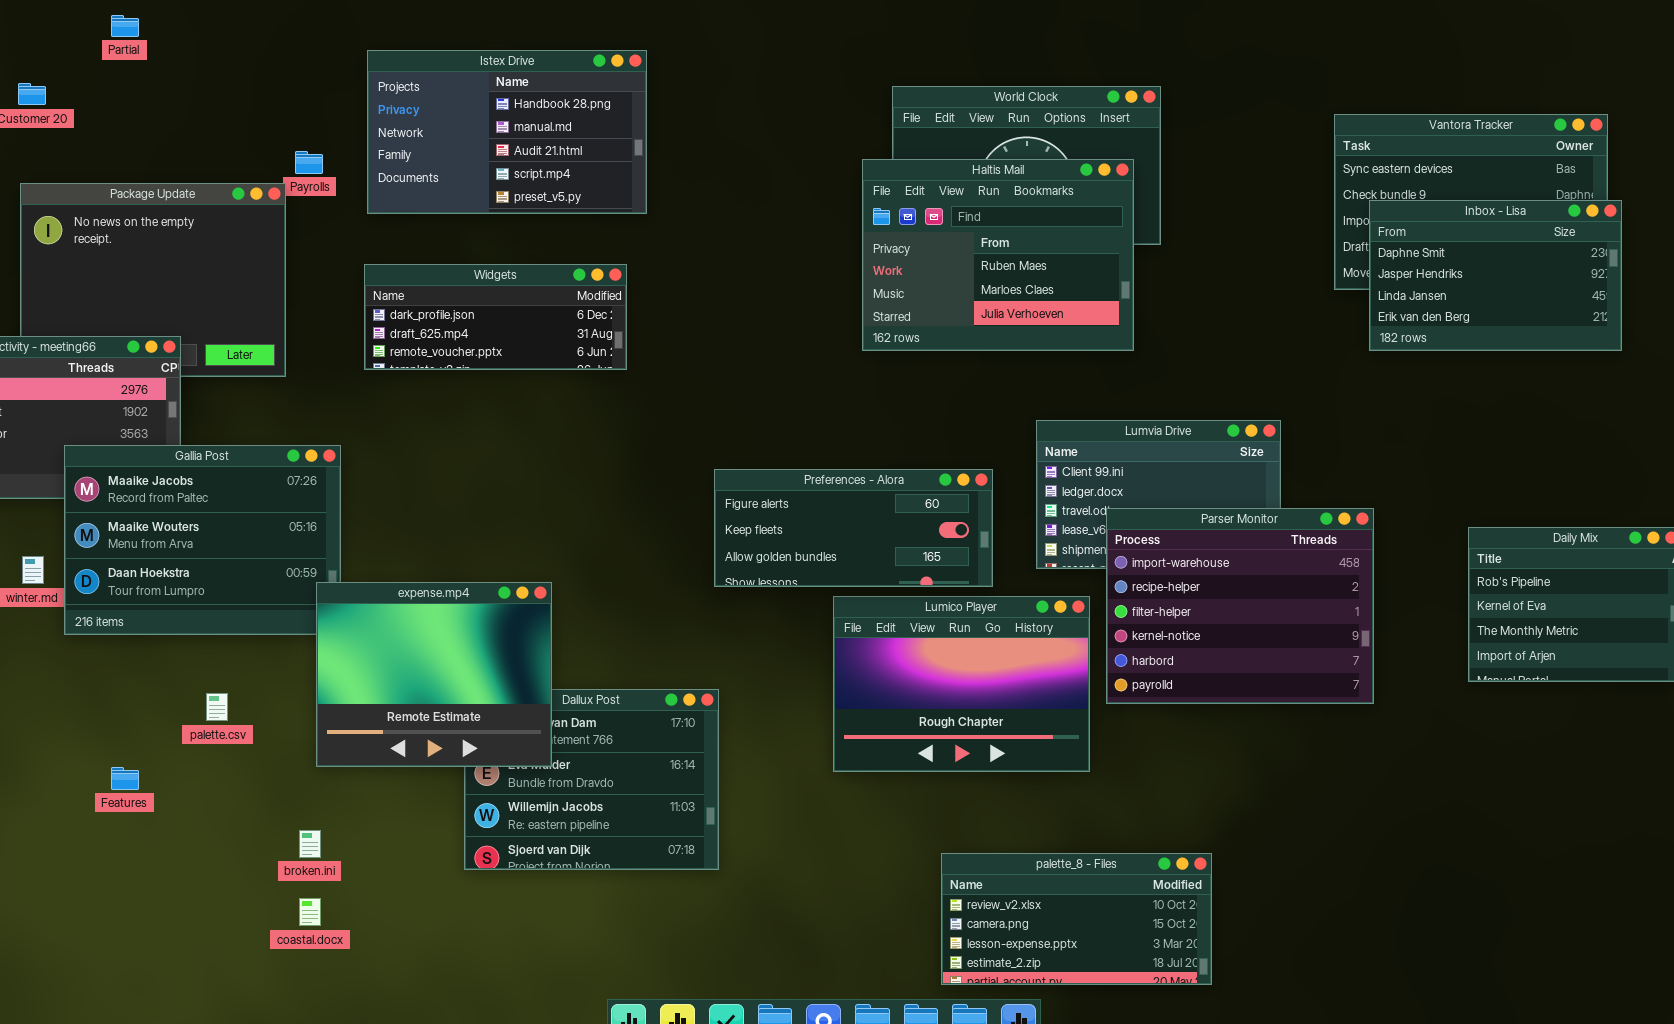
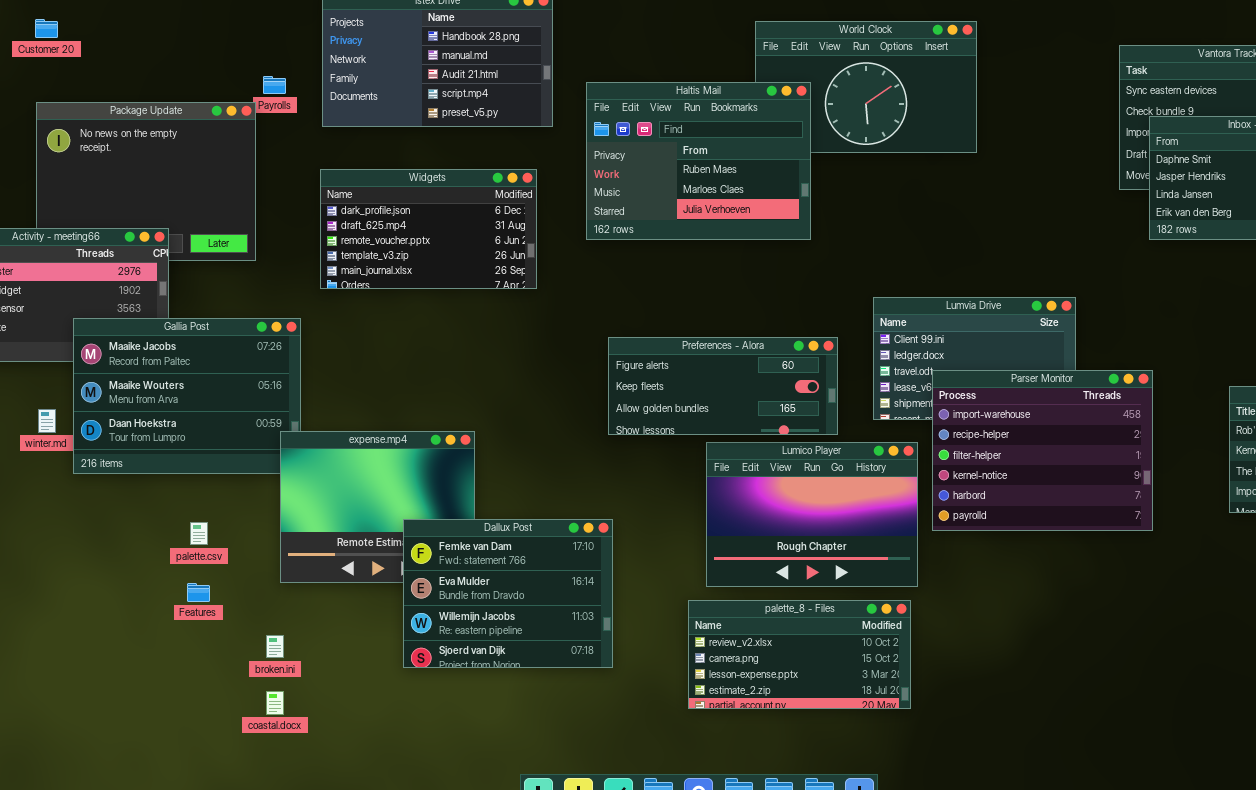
Haltis Mail: [862,159,1134,351] -> [586,82,811,240], moved
Widgets: [364,264,627,370] -> [320,169,537,289], resized
Dallux Post: [464,689,719,870] -> [403,519,613,668], raised
Features: [111,767,139,790] -> [187,583,210,602], moved
palette_8 - Files: [941,853,1212,985] -> [688,600,911,709], moved

